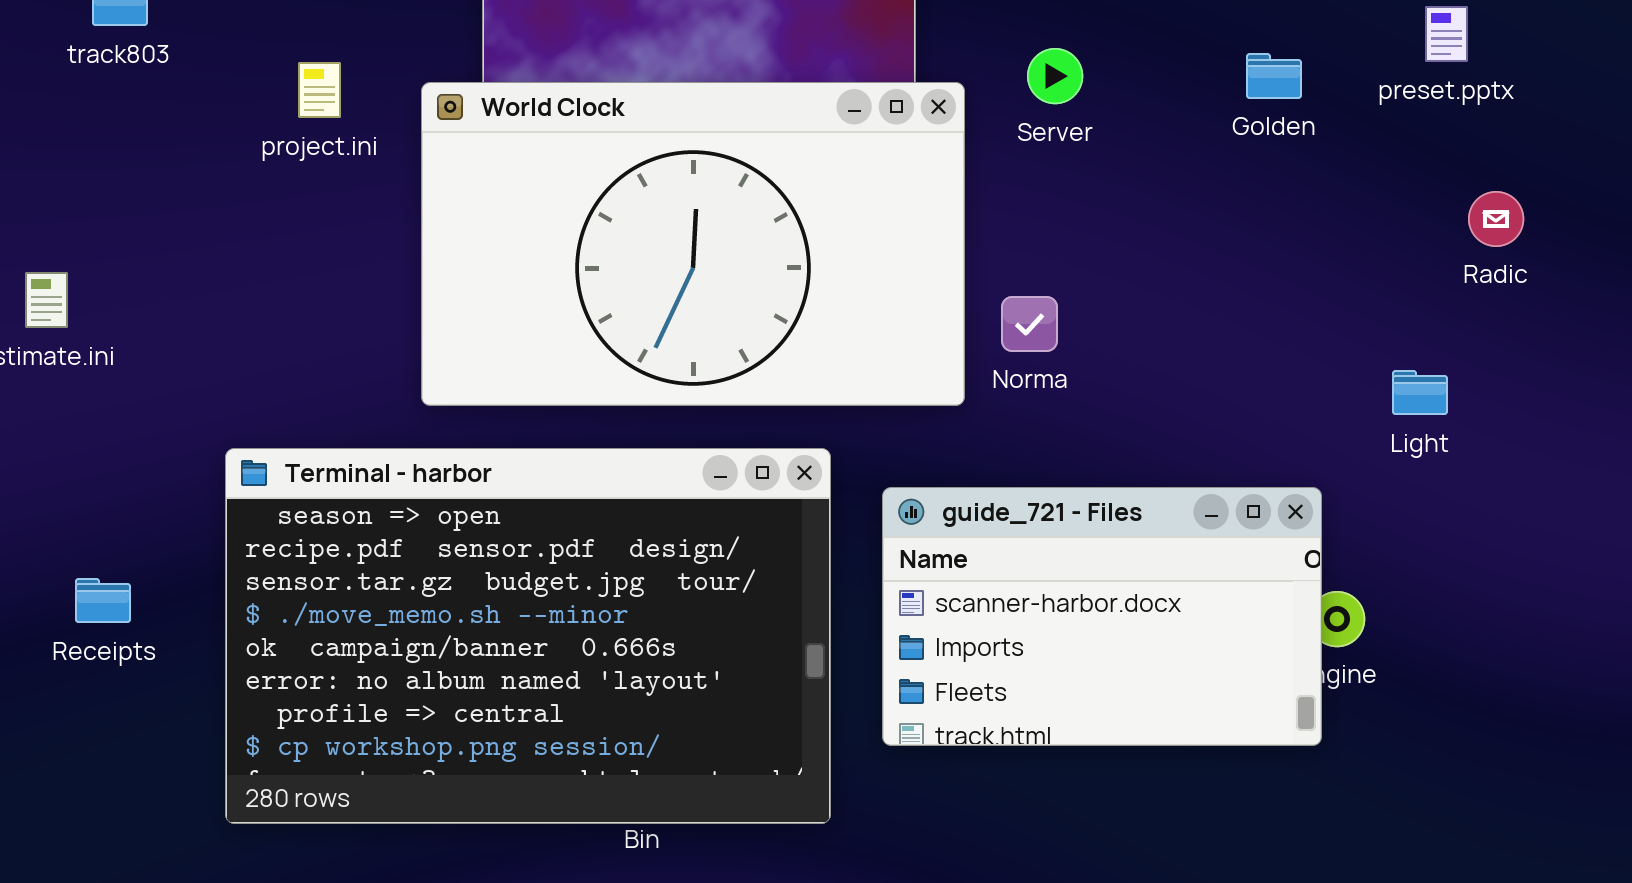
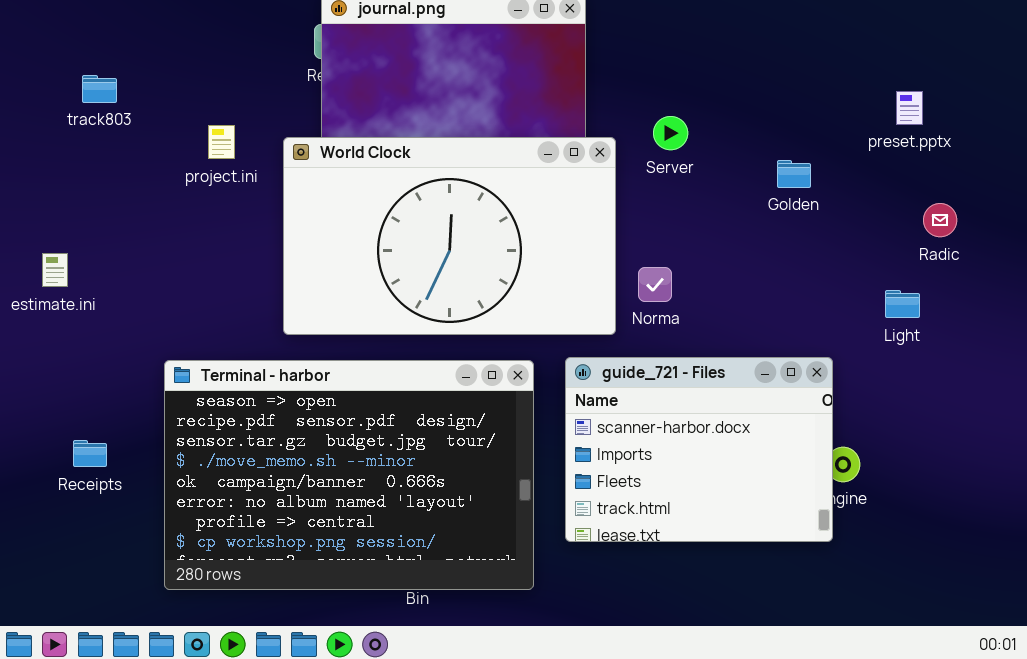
Golden: [1246,53,1302,99] -> [777,160,811,188], moved
Light: [1392,370,1448,415] -> [885,290,920,318], moved
guide_721 - Files: [882,487,1322,746] -> [565,357,833,542], resized

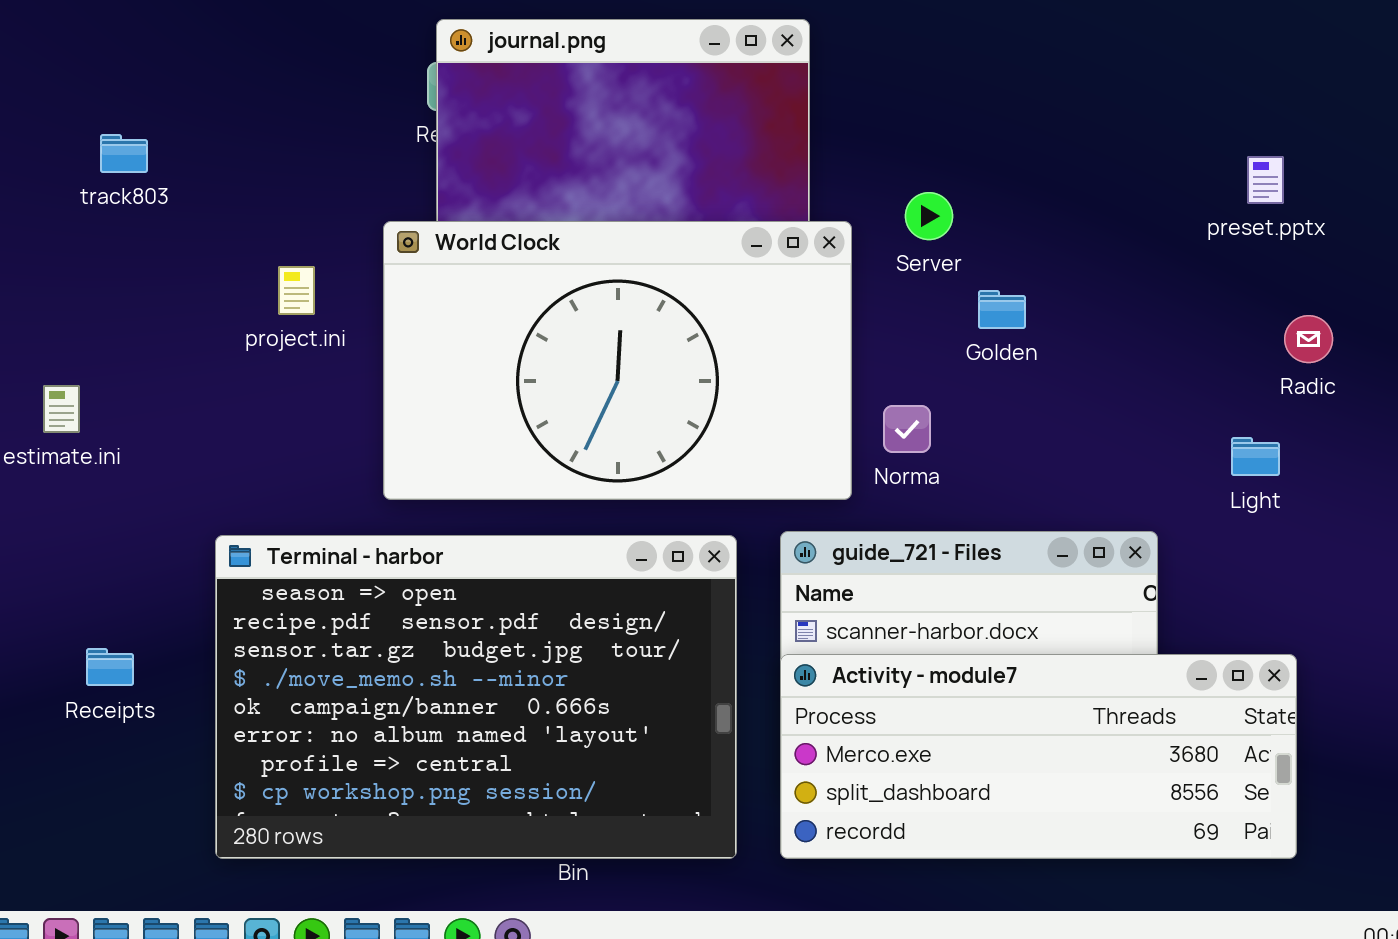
project.ini: [208,125,235,159] -> [278,266,315,315], moved
Golden: [777,160,811,188] -> [978,290,1026,329], moved
Activity - module7: none -> [780,654,1297,859], opened

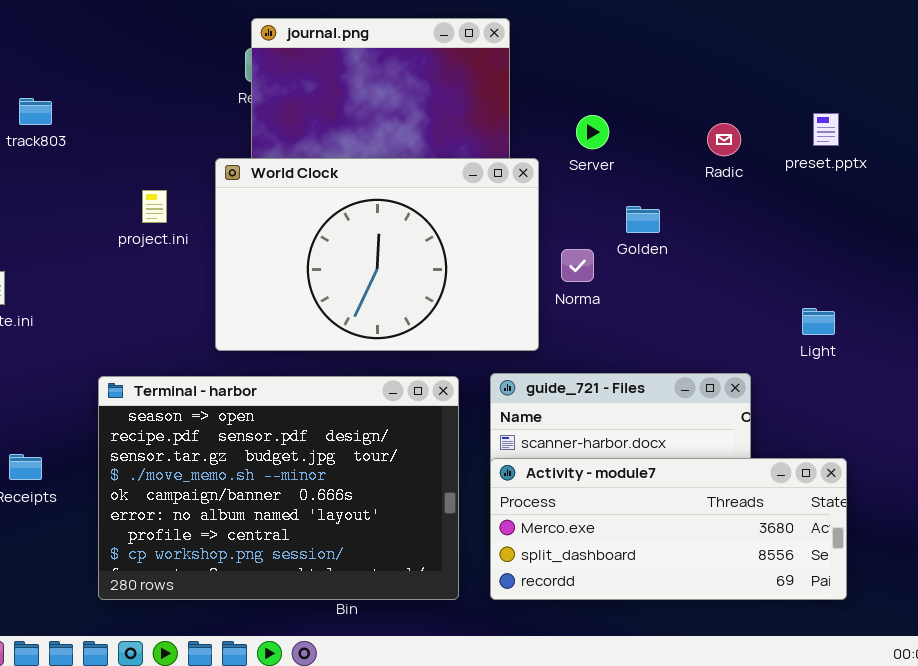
Server: [905,192,953,240] -> [576,115,609,149], moved
Radic: [1284,315,1333,363] -> [707,123,741,156], moved
Norma: [883,405,931,453] -> [561,249,594,282], moved

